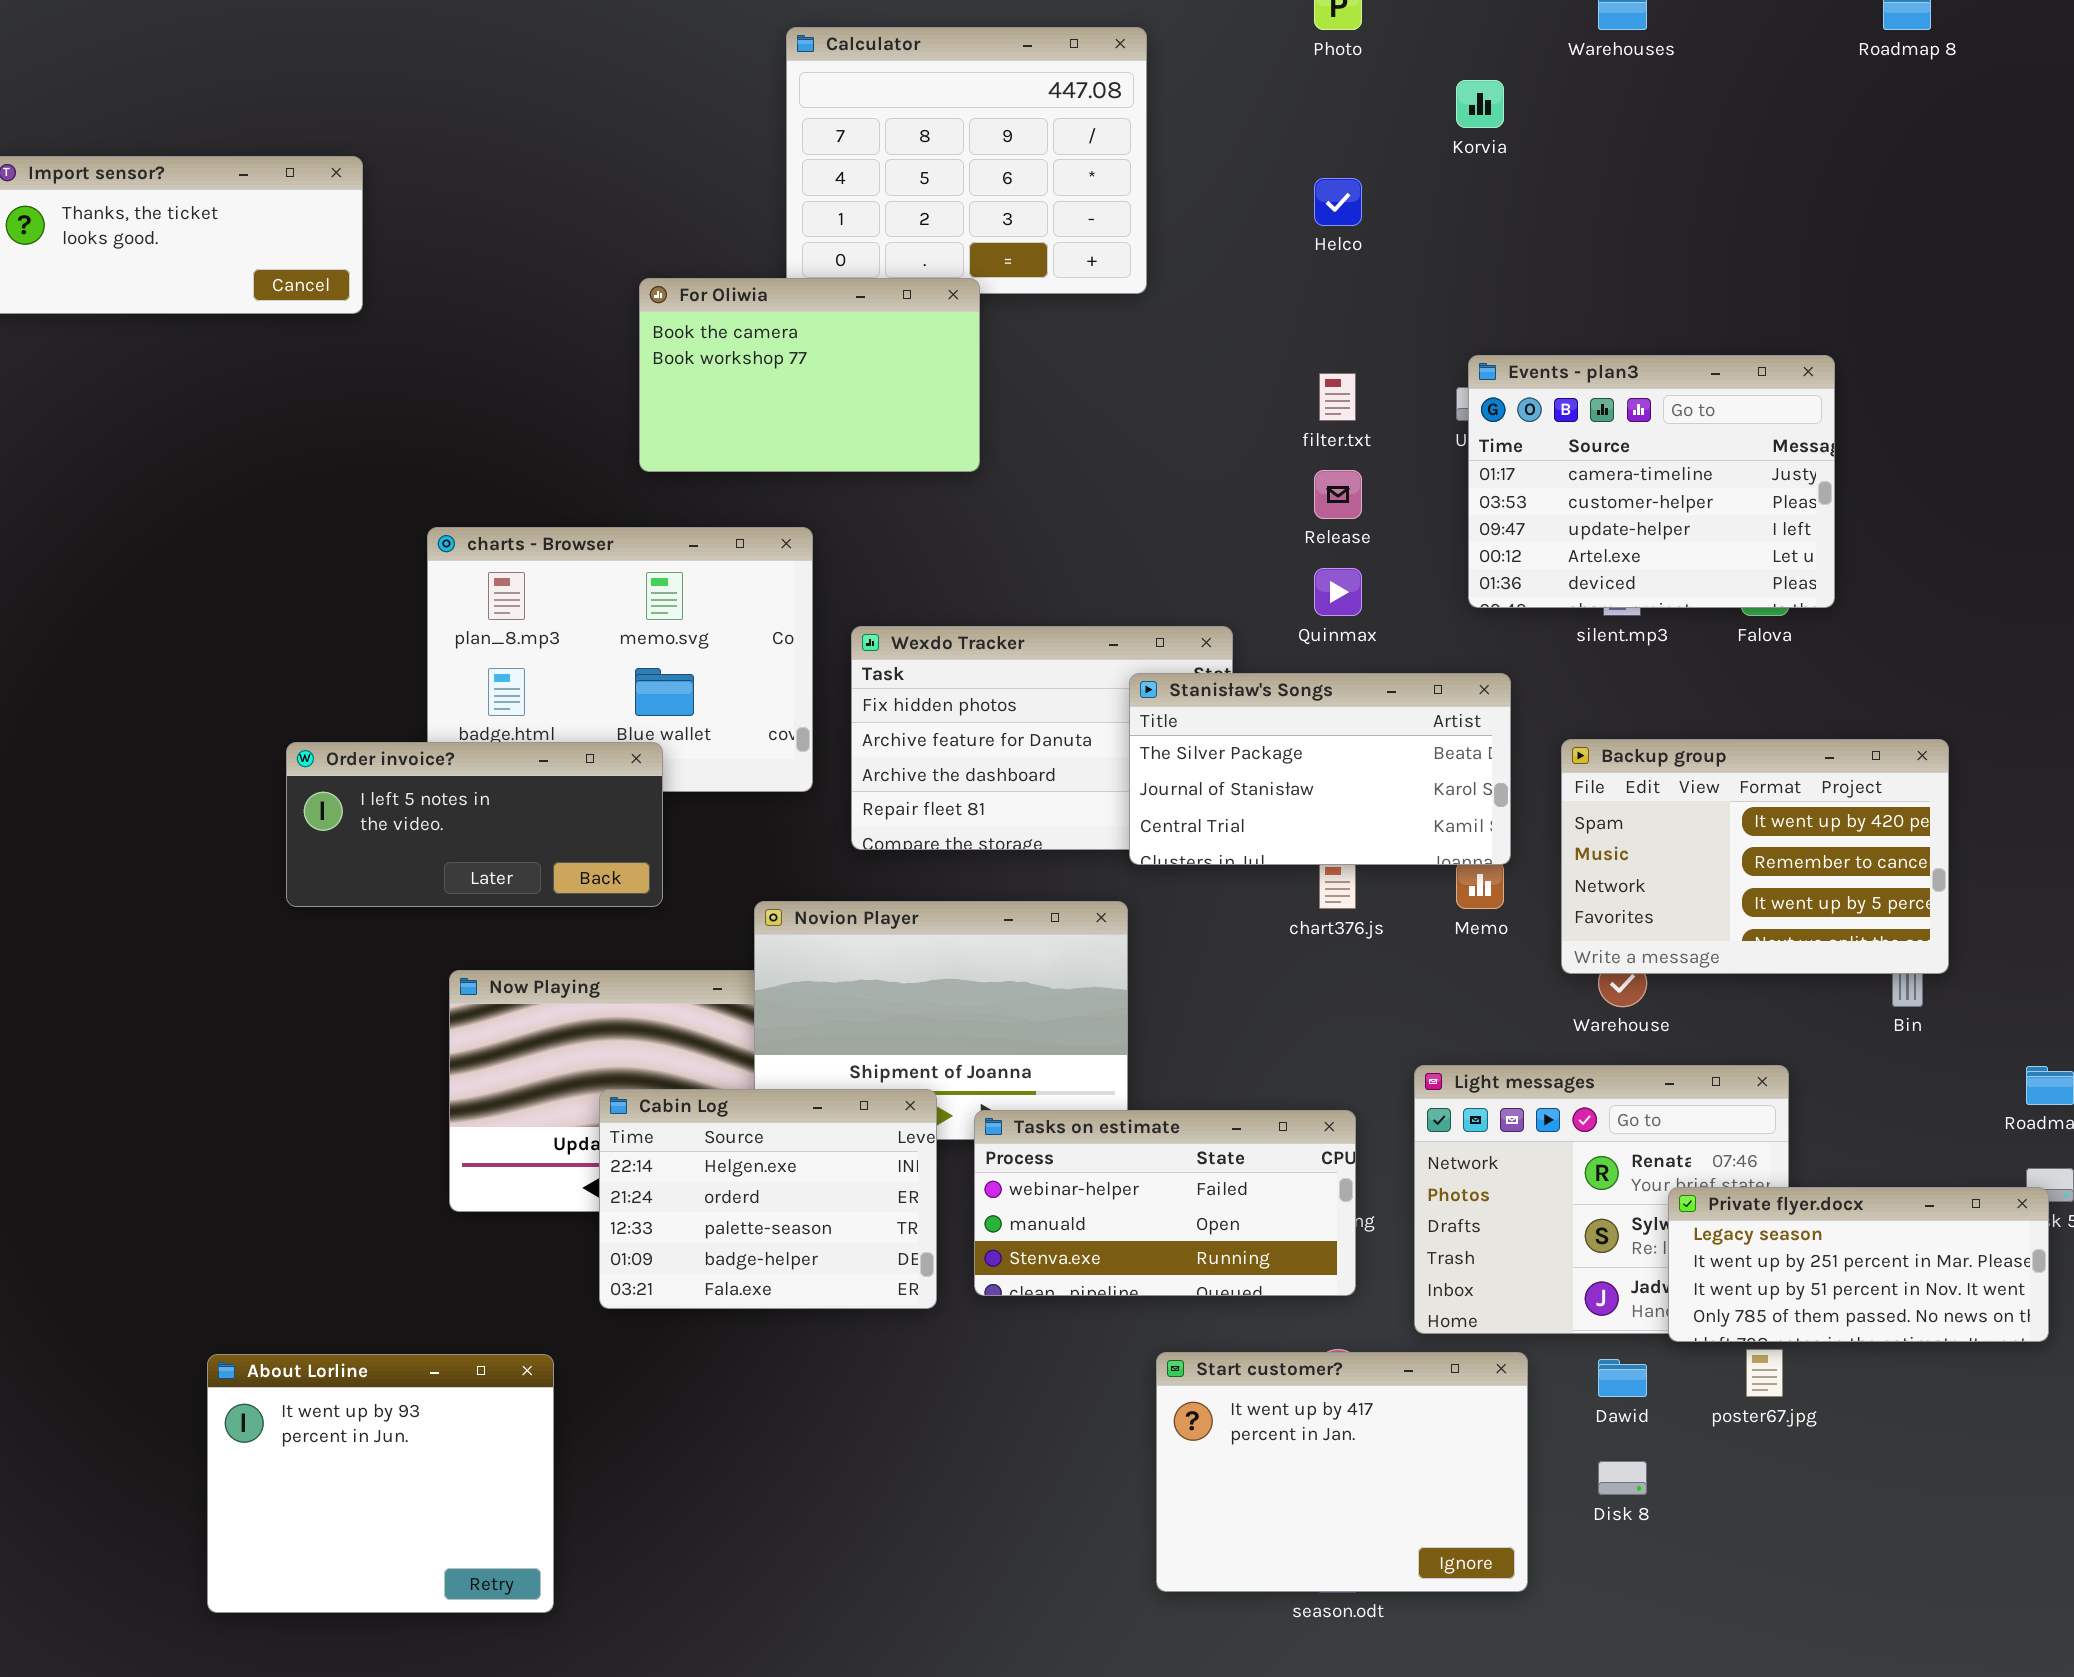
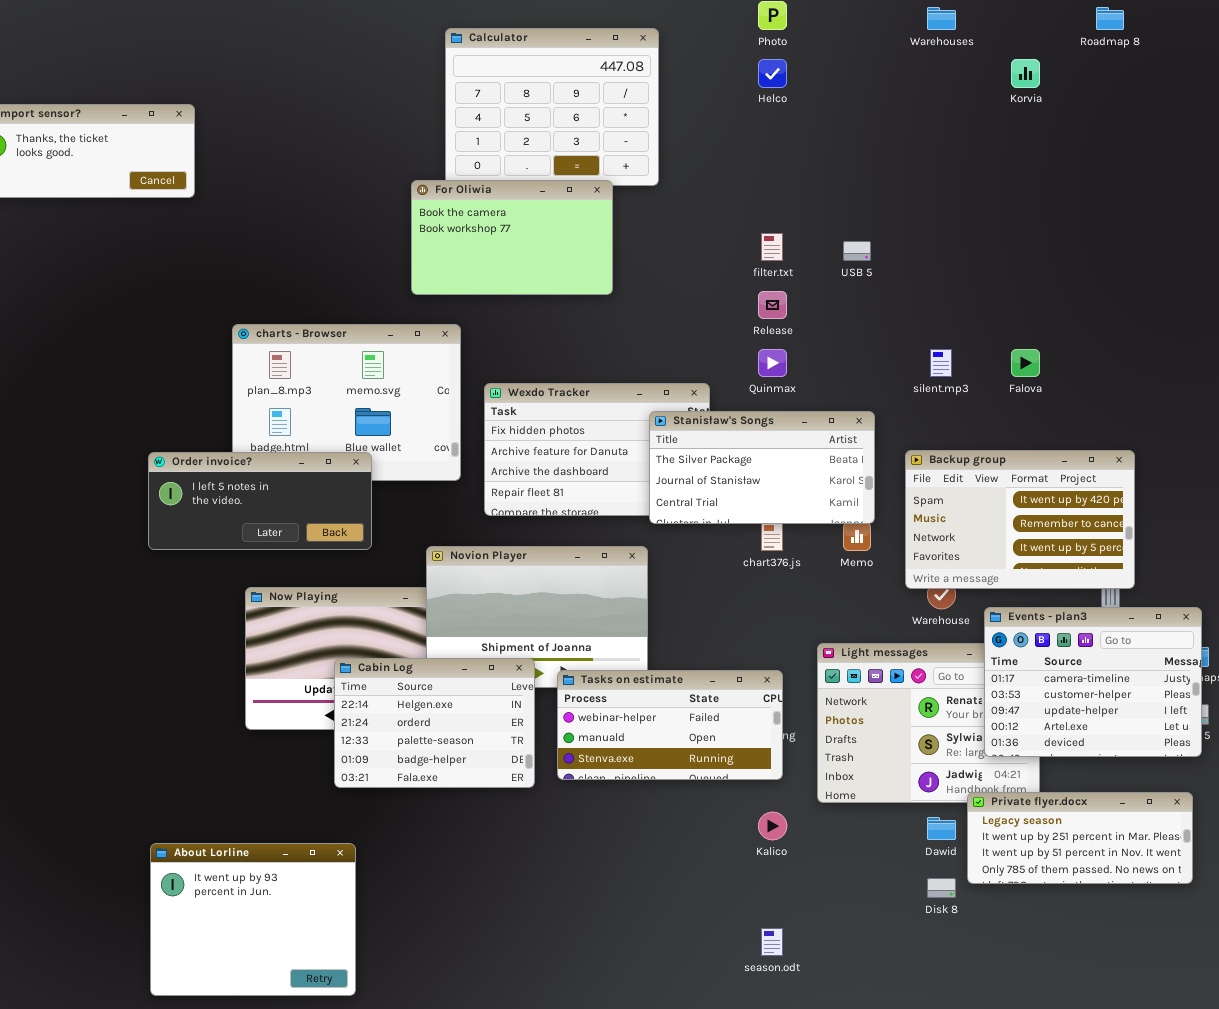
Korvia: [1456,80,1504,128] -> [1011,59,1040,88], moved
Helco: [1314,178,1362,226] -> [758,59,787,88], moved
For Oliwia: [639,278,980,472] -> [411,180,613,295], moved
Events - plan3: [1468,355,1835,608] -> [984,607,1202,757], moved
Private flyer.docx: [1668,1187,2049,1342] -> [967,792,1193,884], moved
Start customer?: [1156,1352,1528,1592] -> none, closed
About Lorline: [207,1354,554,1613] -> [150,843,356,996], moved

